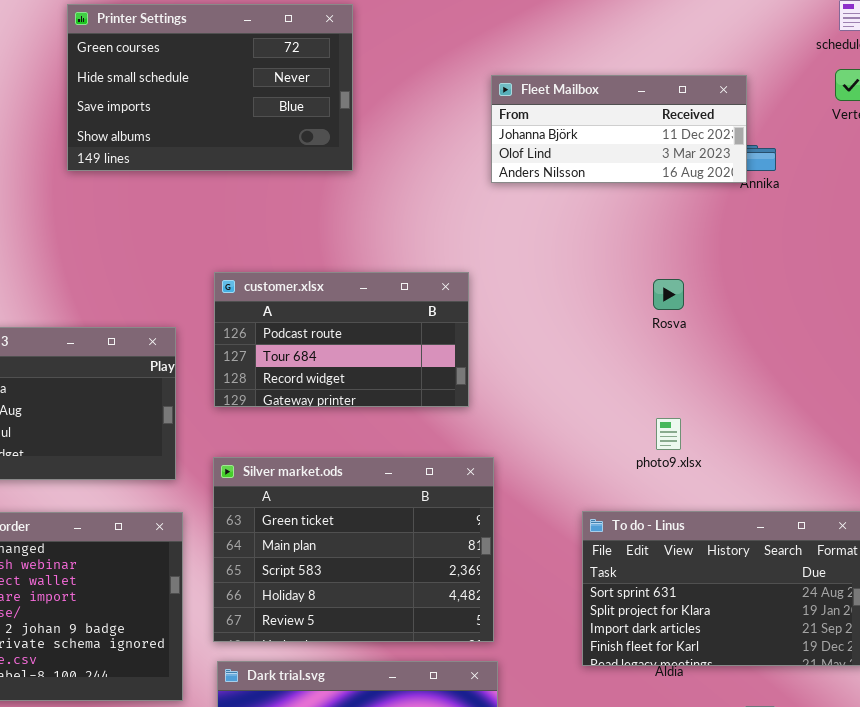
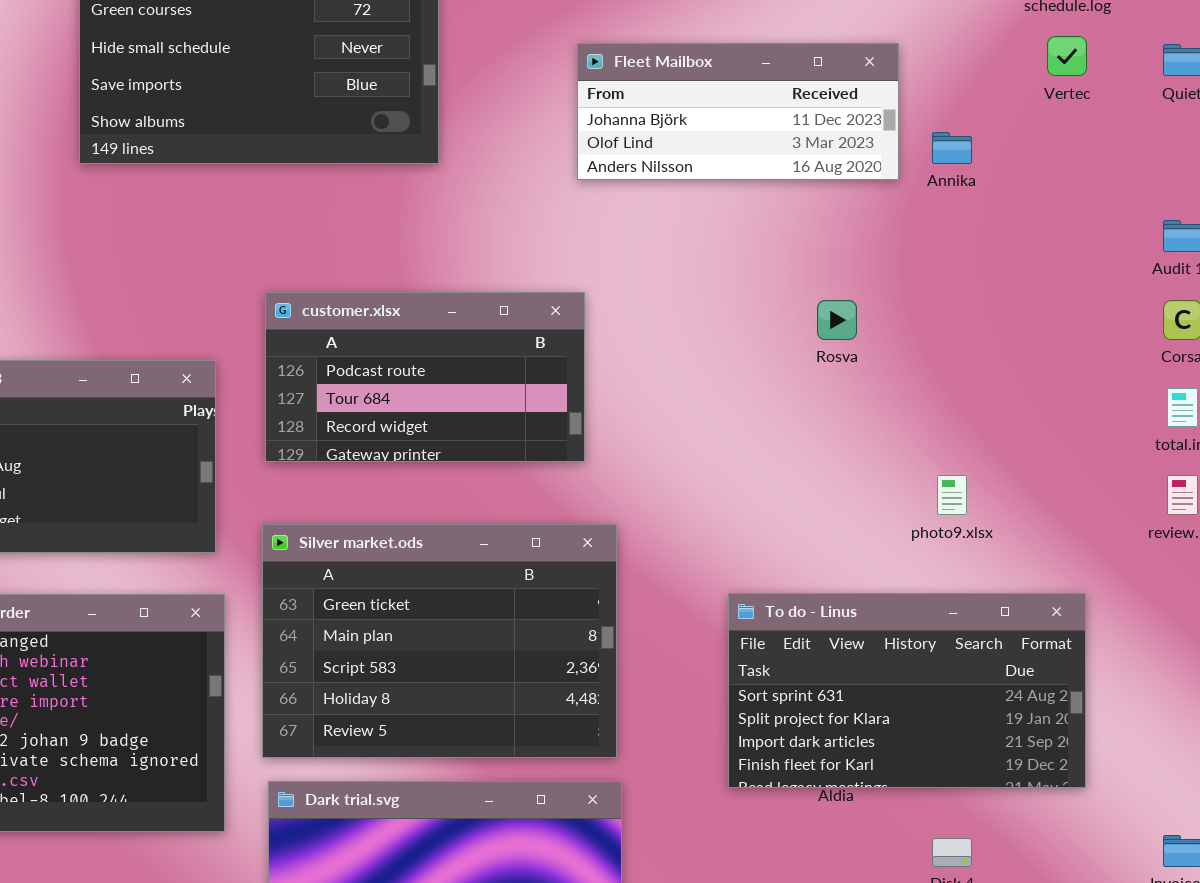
Fleet Mailbox: [491,75,747,183] -> [577,43,899,180], moved
photo9.xlsx: [656,418,681,450] -> [937,475,967,515], moved

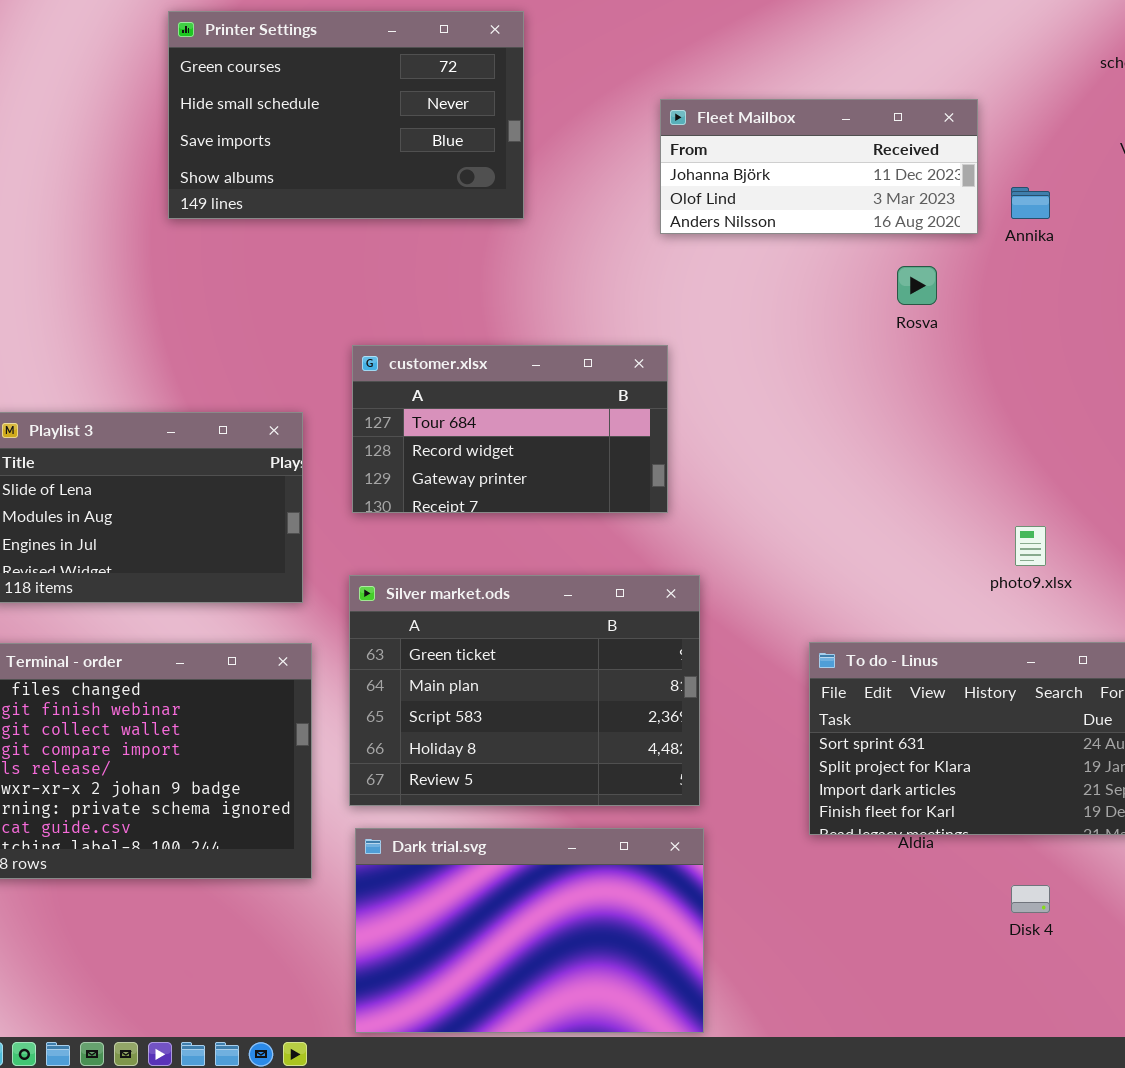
customer.xlsx: [265,292,585,462] -> [352,345,668,513], scrolled down 1 row
Rosva: [817,300,857,340] -> [897,266,937,305], moved

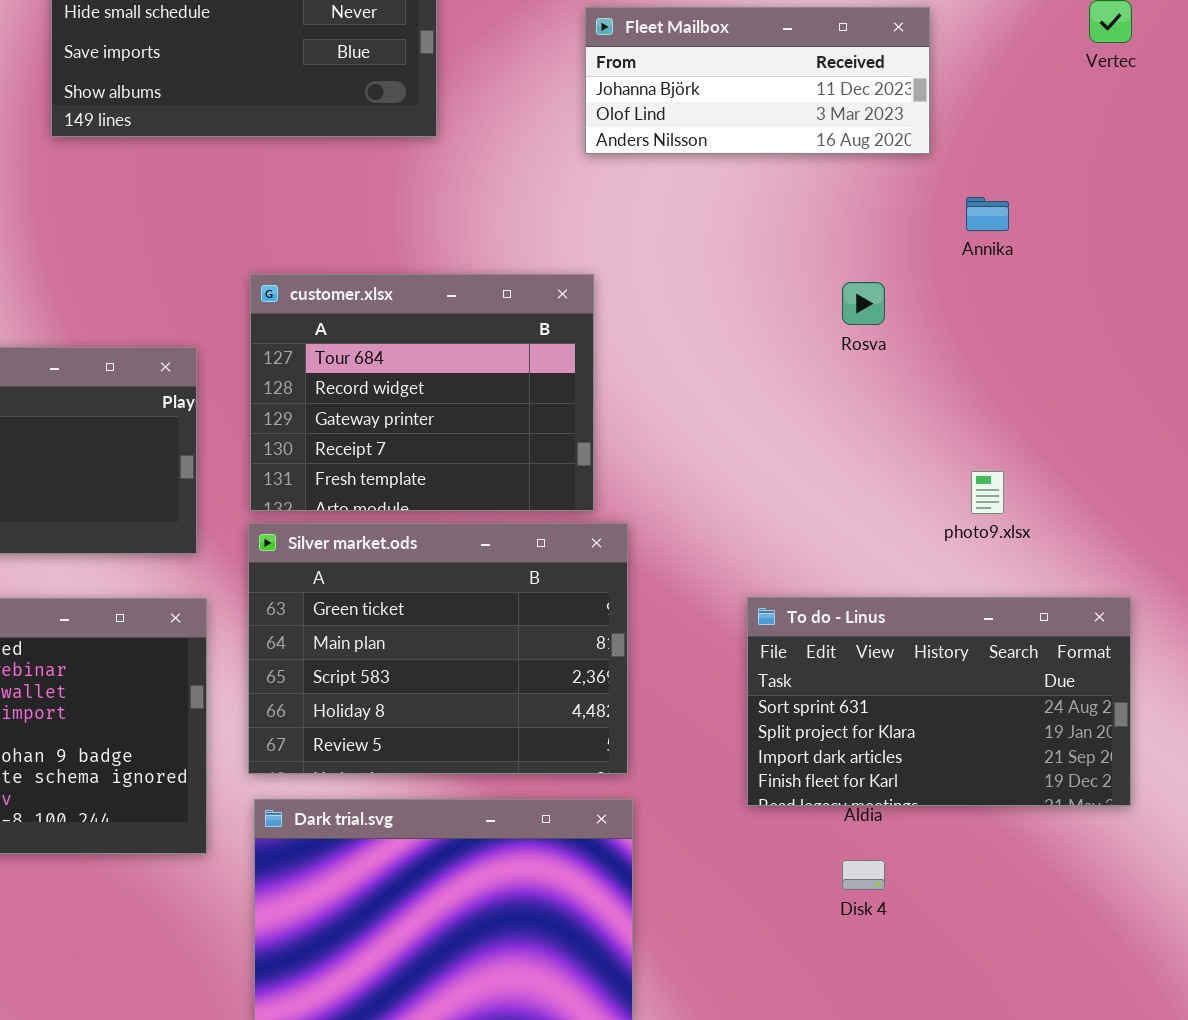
Annika: [1011,187,1050,219] -> [966,197,1009,231], moved
Rosva: [897,266,937,305] -> [842,282,885,325], moved
customer.xlsx: [352,345,668,513] -> [250,274,594,511], resized
Disk 4: [1011,885,1050,913] -> [842,860,885,890], moved

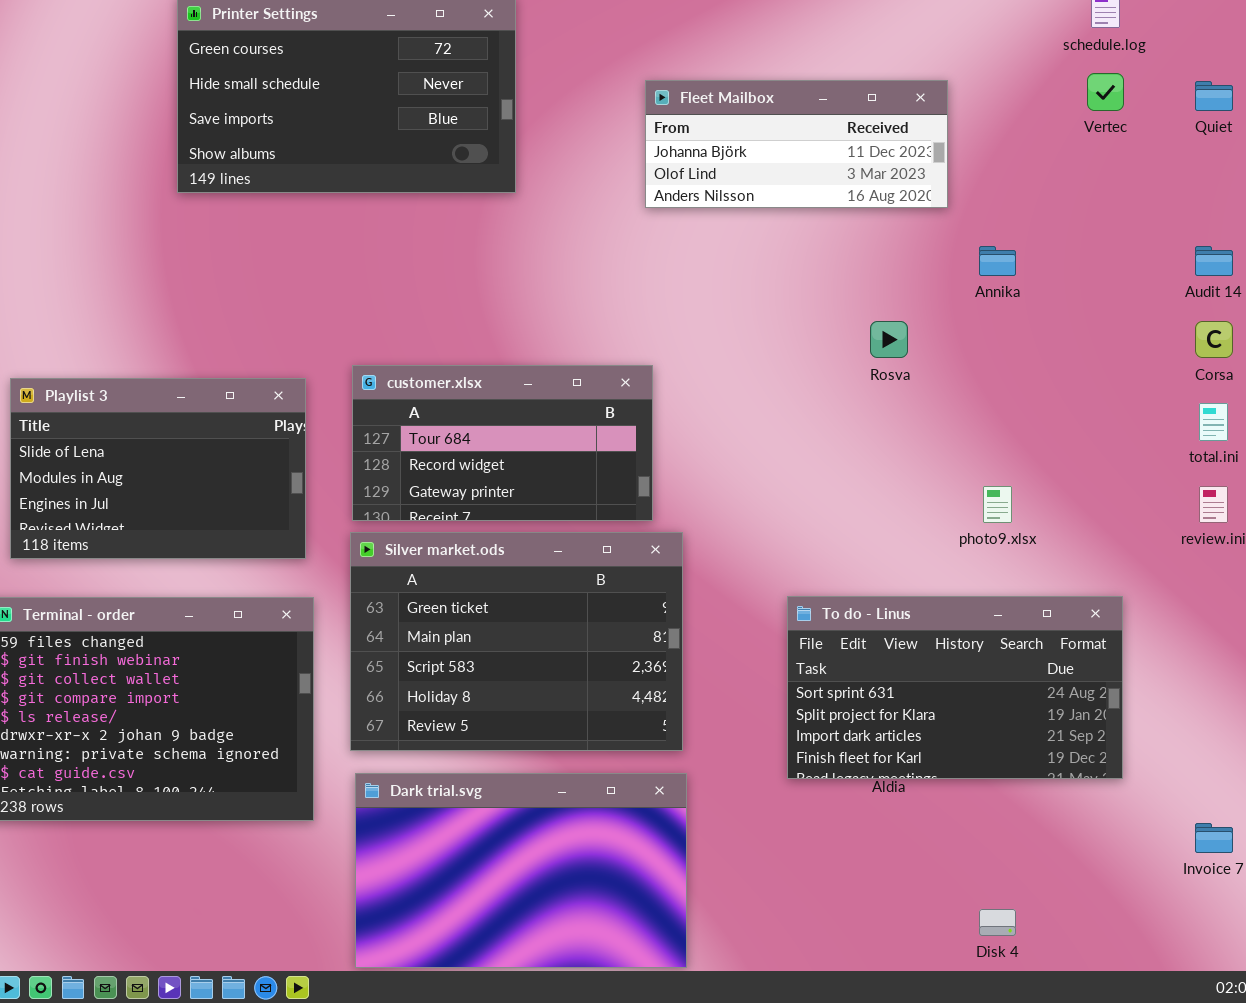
customer.xlsx: [250,274,594,511] -> [352,365,653,521], resized
Disk 4: [842,860,885,890] -> [979,909,1016,936], moved

